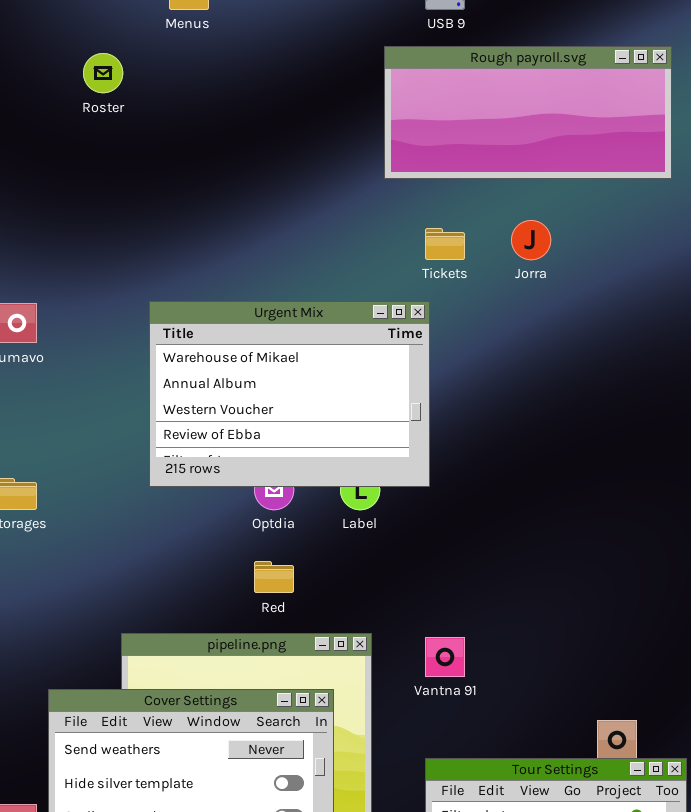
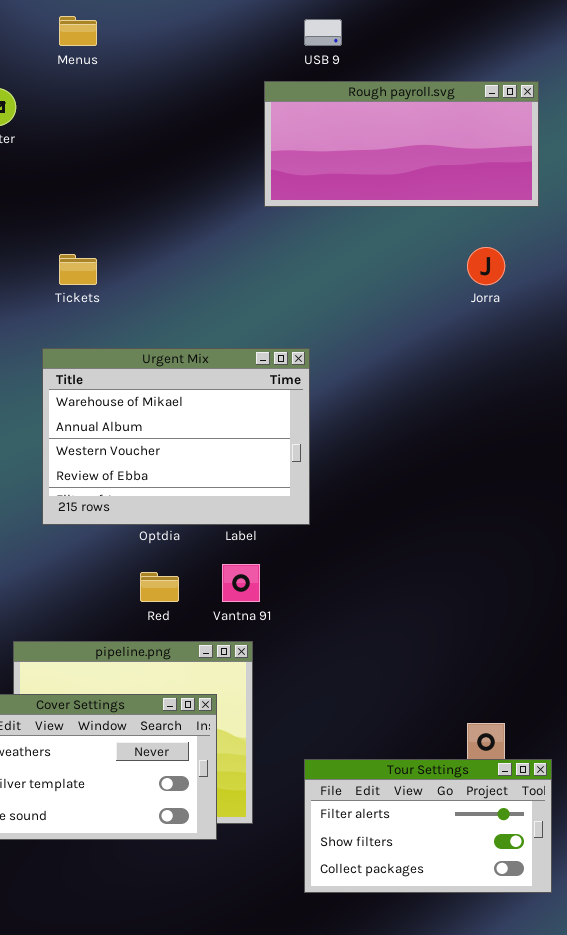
Jorra: [511,220,551,260] -> [467,247,505,285], moved
Tickets: [425,228,465,260] -> [59,254,97,285], moved
Urgent Mix: [149,301,430,487] -> [42,348,310,525], moved
Vantna 91: [425,637,465,677] -> [222,564,260,602], moved

